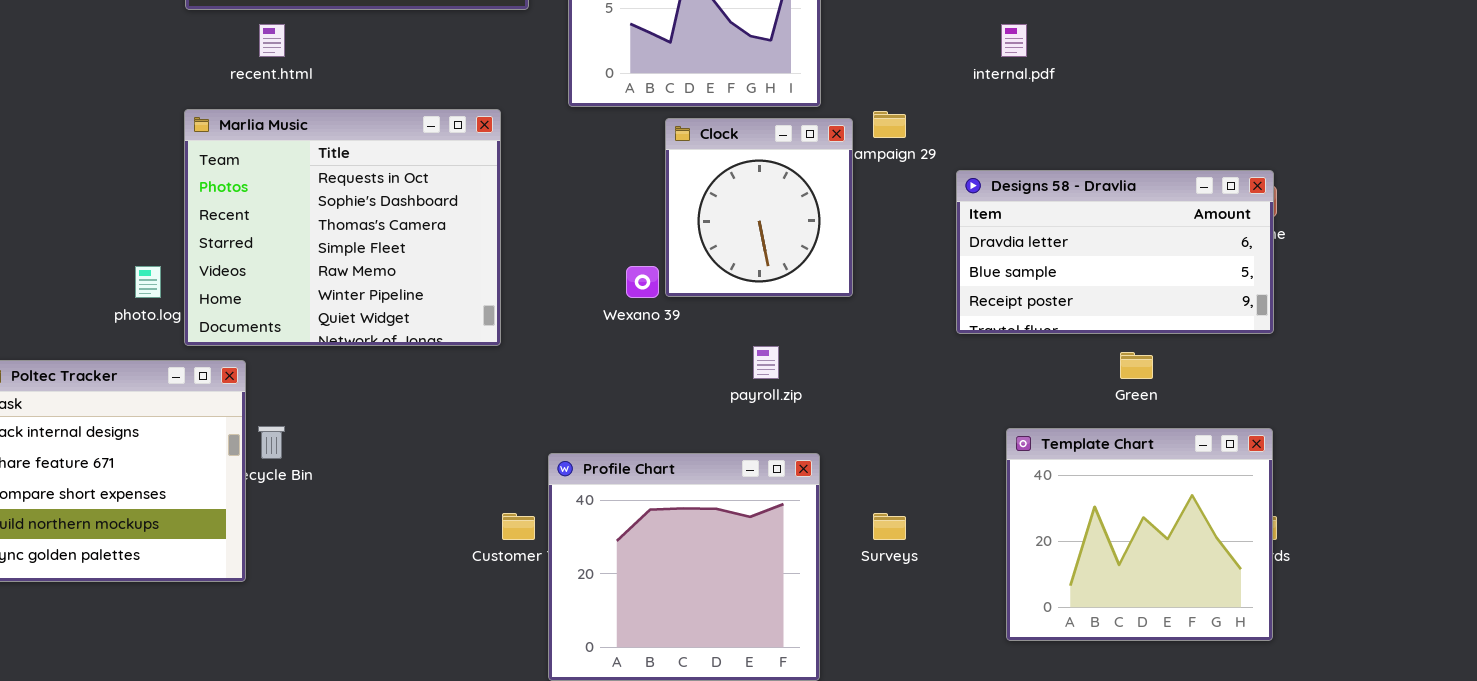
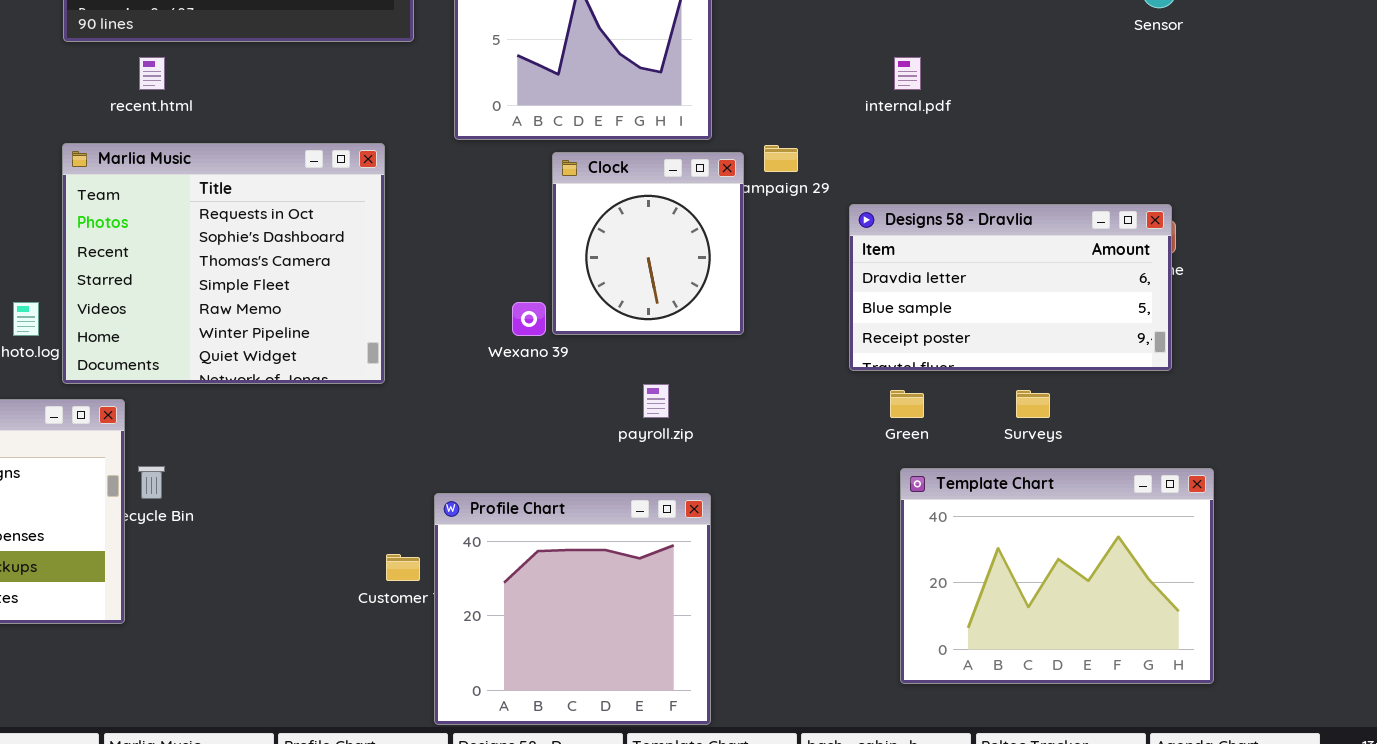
Green: [1120,352,1153,379] -> [890,390,924,418], moved
Template Chart: [1006,428,1273,641] -> [900,468,1214,684], resized
Surveys: [873,513,906,540] -> [1016,390,1050,418], moved

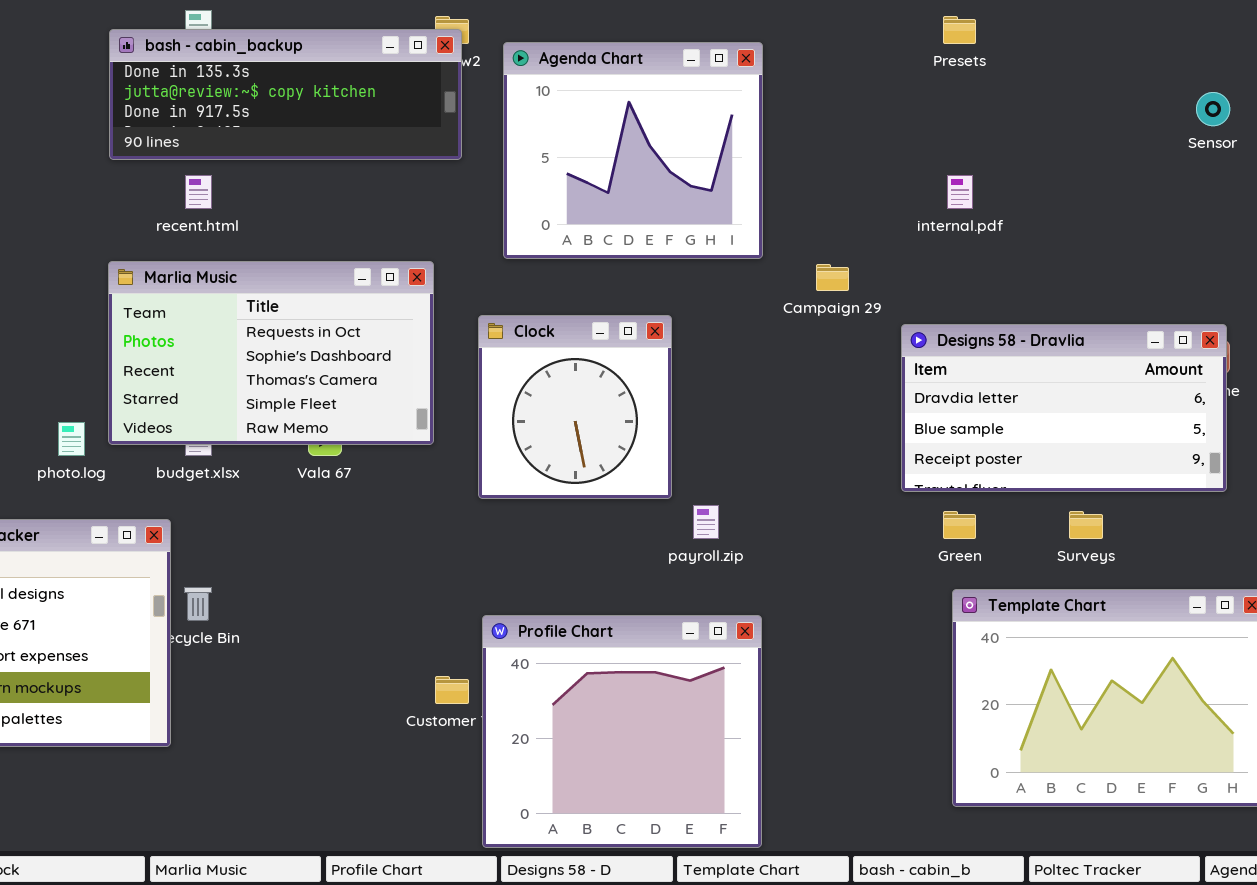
Marlia Music: [62,143,385,384] -> [108,261,434,445], resized
Clock: [552,152,744,335] -> [478,315,672,499], moved

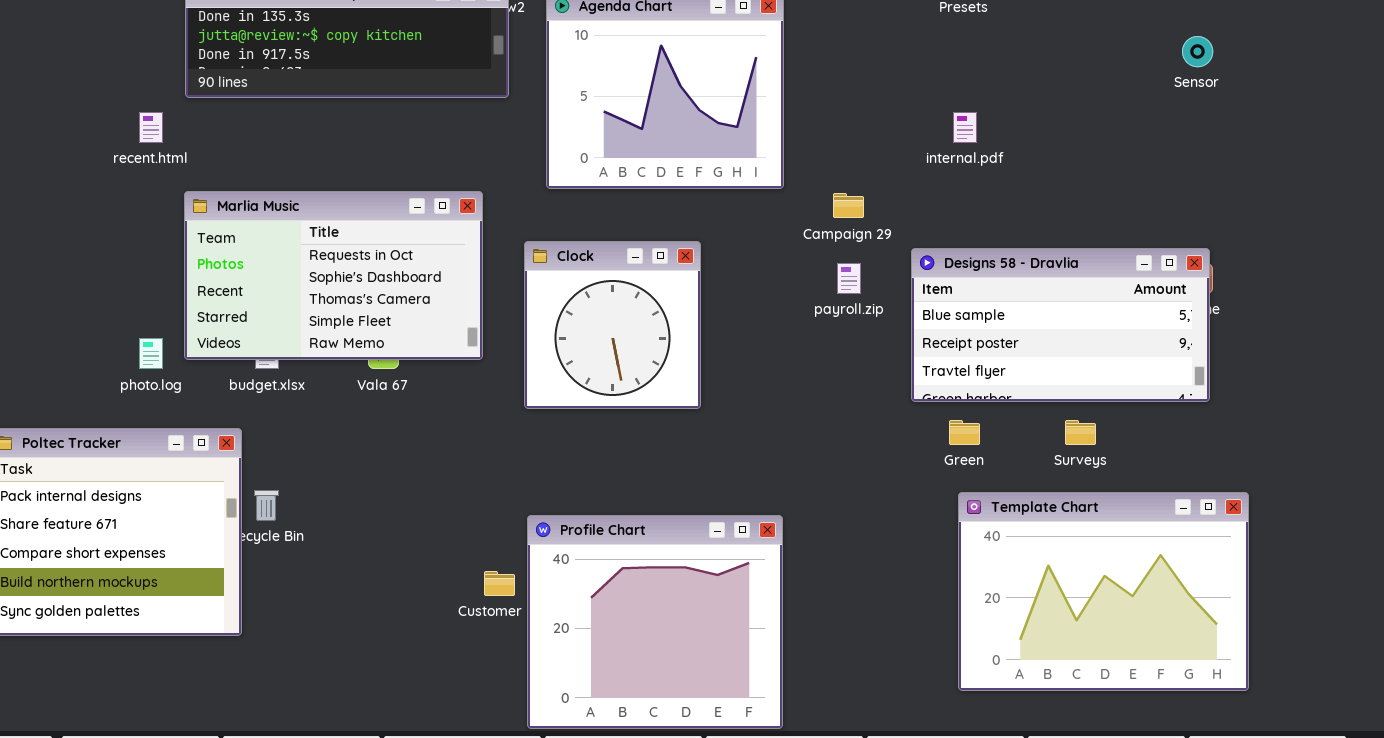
recent.html: [185,175,212,209] -> [139,112,163,143], moved
Designs 58 - Dravlia: [901,324,1227,492] -> [911,248,1210,402], scrolled down 1 row
payroll.zip: [693,505,719,539] -> [837,263,861,294], moved

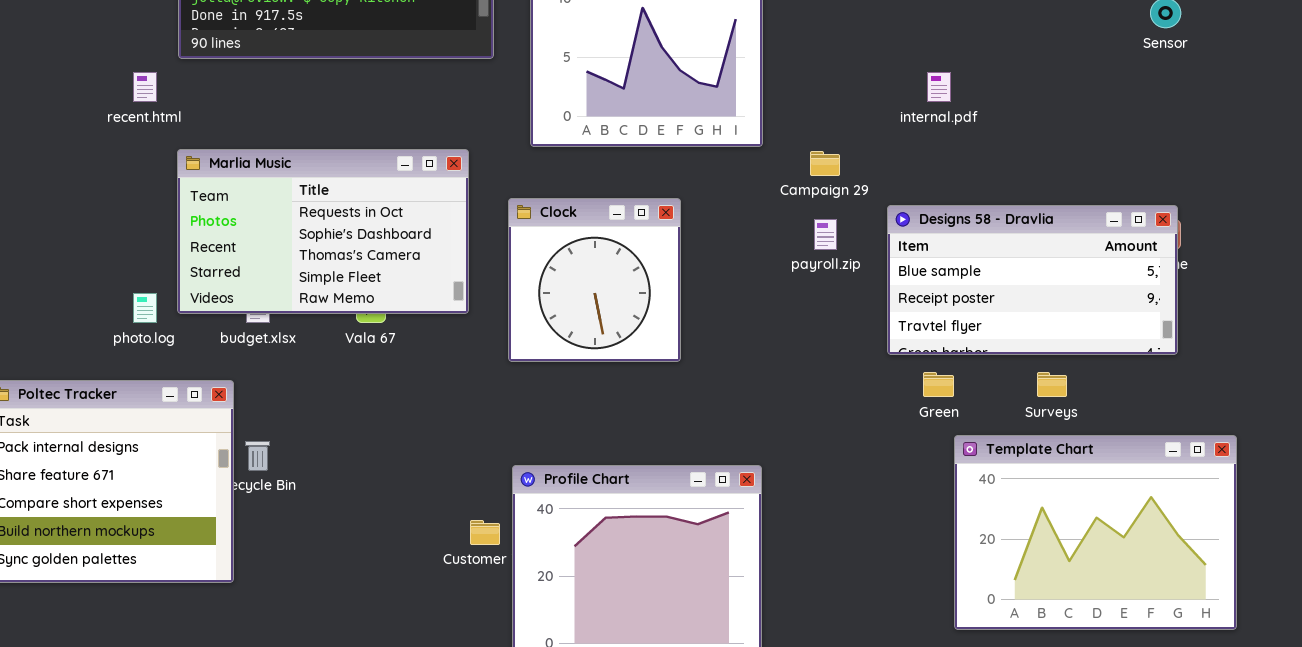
Template Chart: [958,492,1249,691] -> [954,435,1237,630], moved

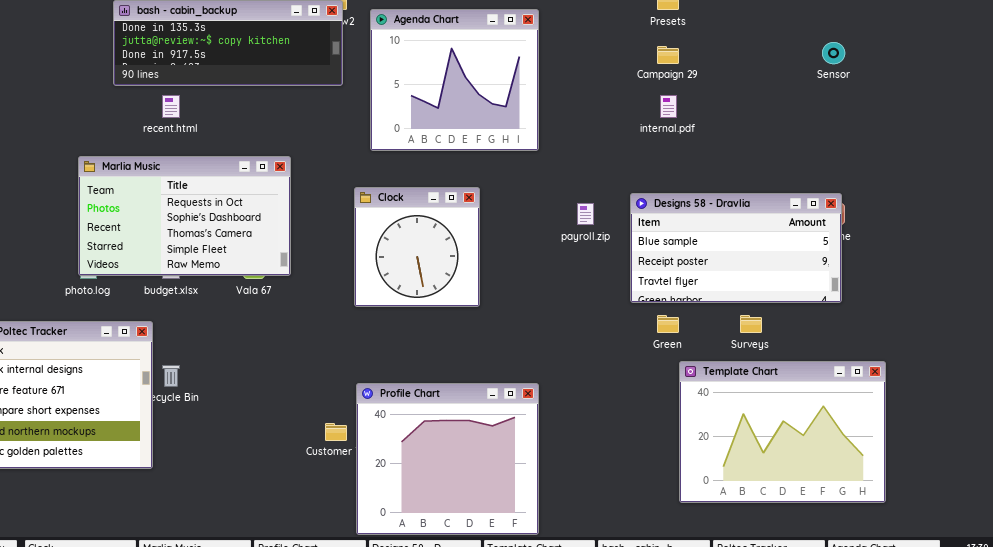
recent.html: [133,72,157,102] -> [162,95,180,118], moved
Marlia Music: [177,149,469,314] -> [78,156,291,276], moved
Campaign 29: [810,151,840,176] -> [657,46,679,64], moved

